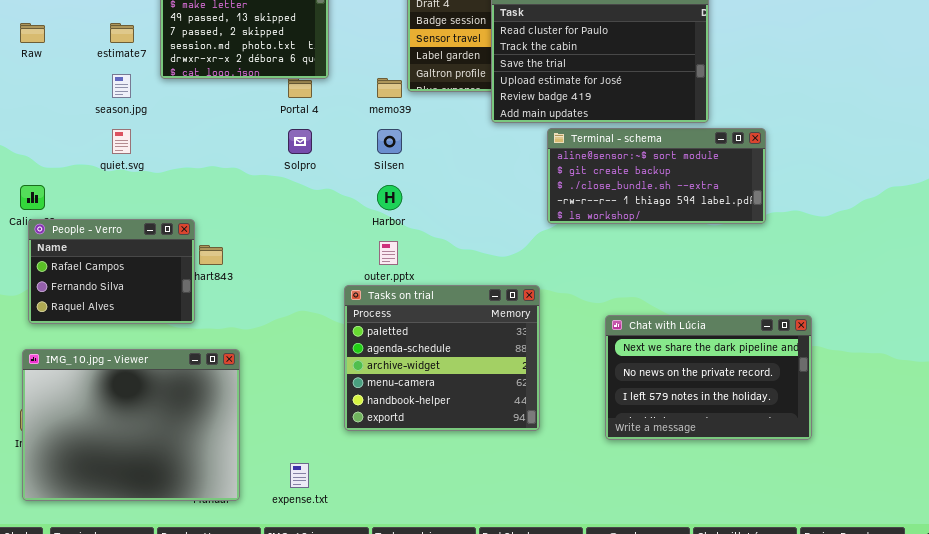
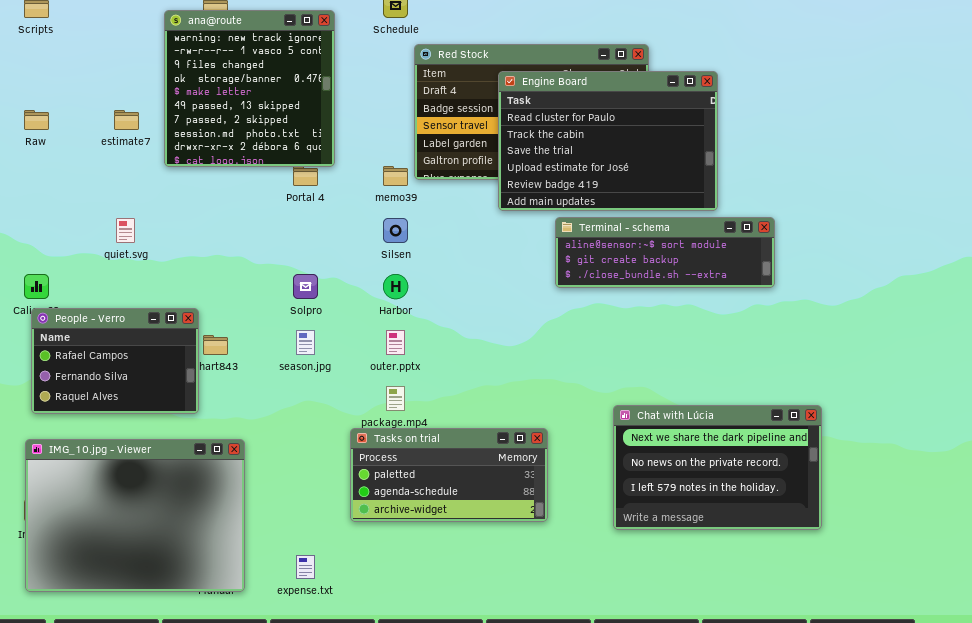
season.jpg: [112,74,131,98] -> [296,330,315,355], moved
Terminal - schema: [547,128,766,224] -> [555,217,775,288], resized
Solpro: [288,129,312,154] -> [293,274,318,299], moved
Tasks on trial: [344,285,540,431] -> [350,428,548,522], resized

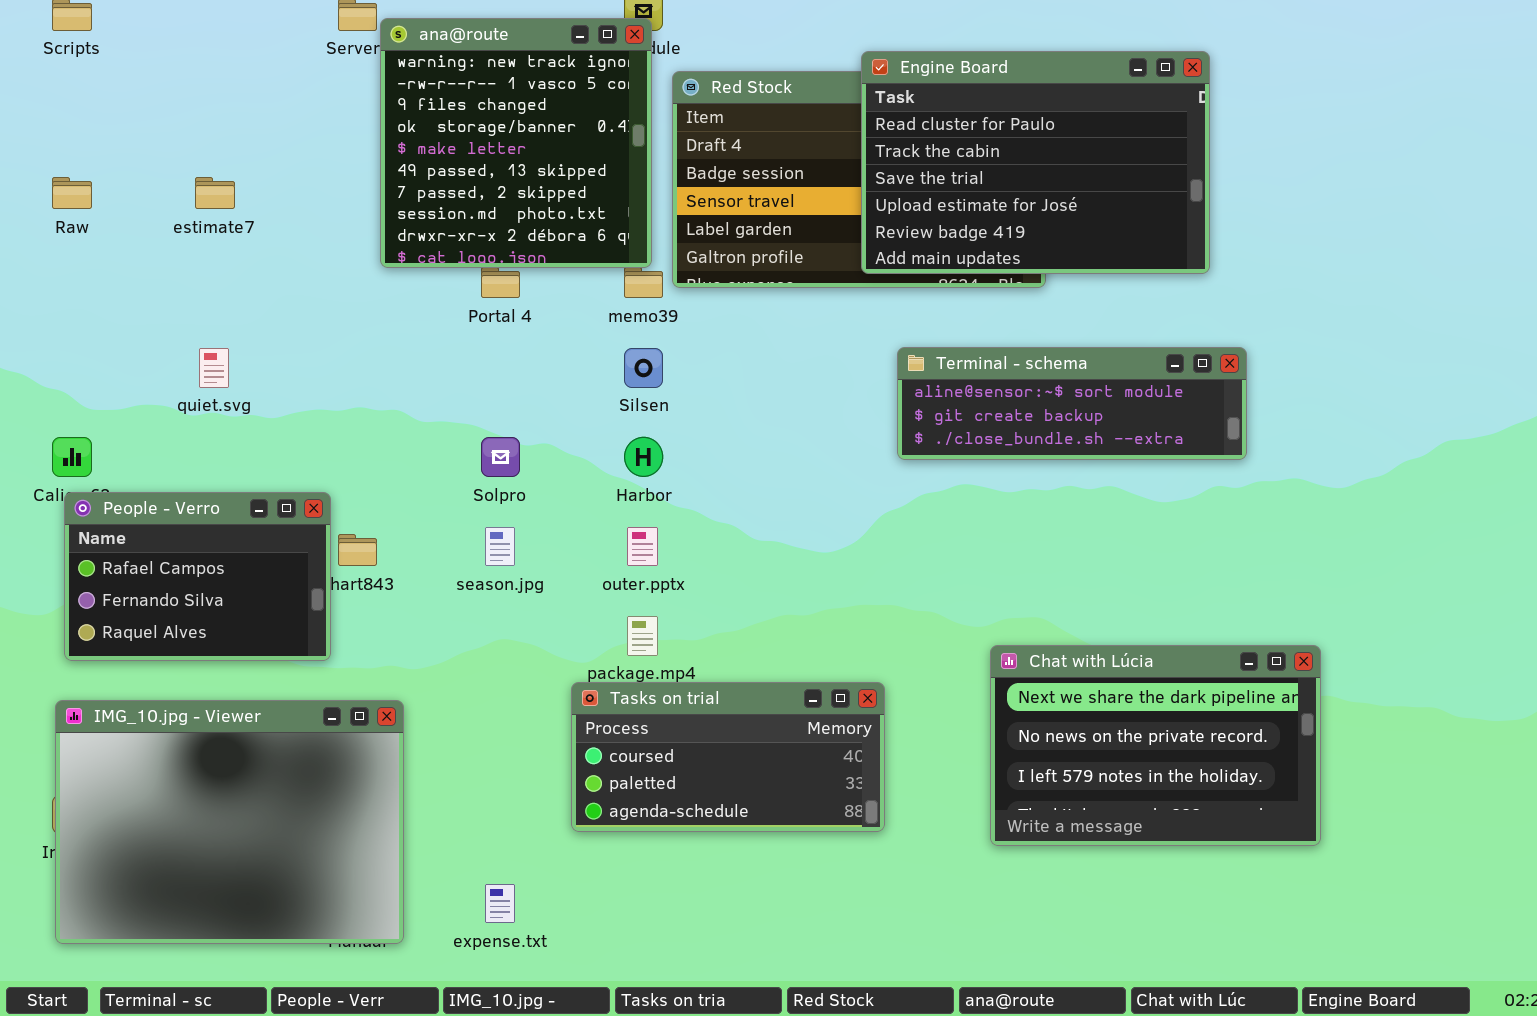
ana@route: [164,10,335,167] -> [380,18,652,268], moved
Engine Board: [498,71,718,211] -> [861,51,1210,274], moved
Tasks on trial: [350,428,548,522] -> [571,682,885,832], scrolled up 1 row

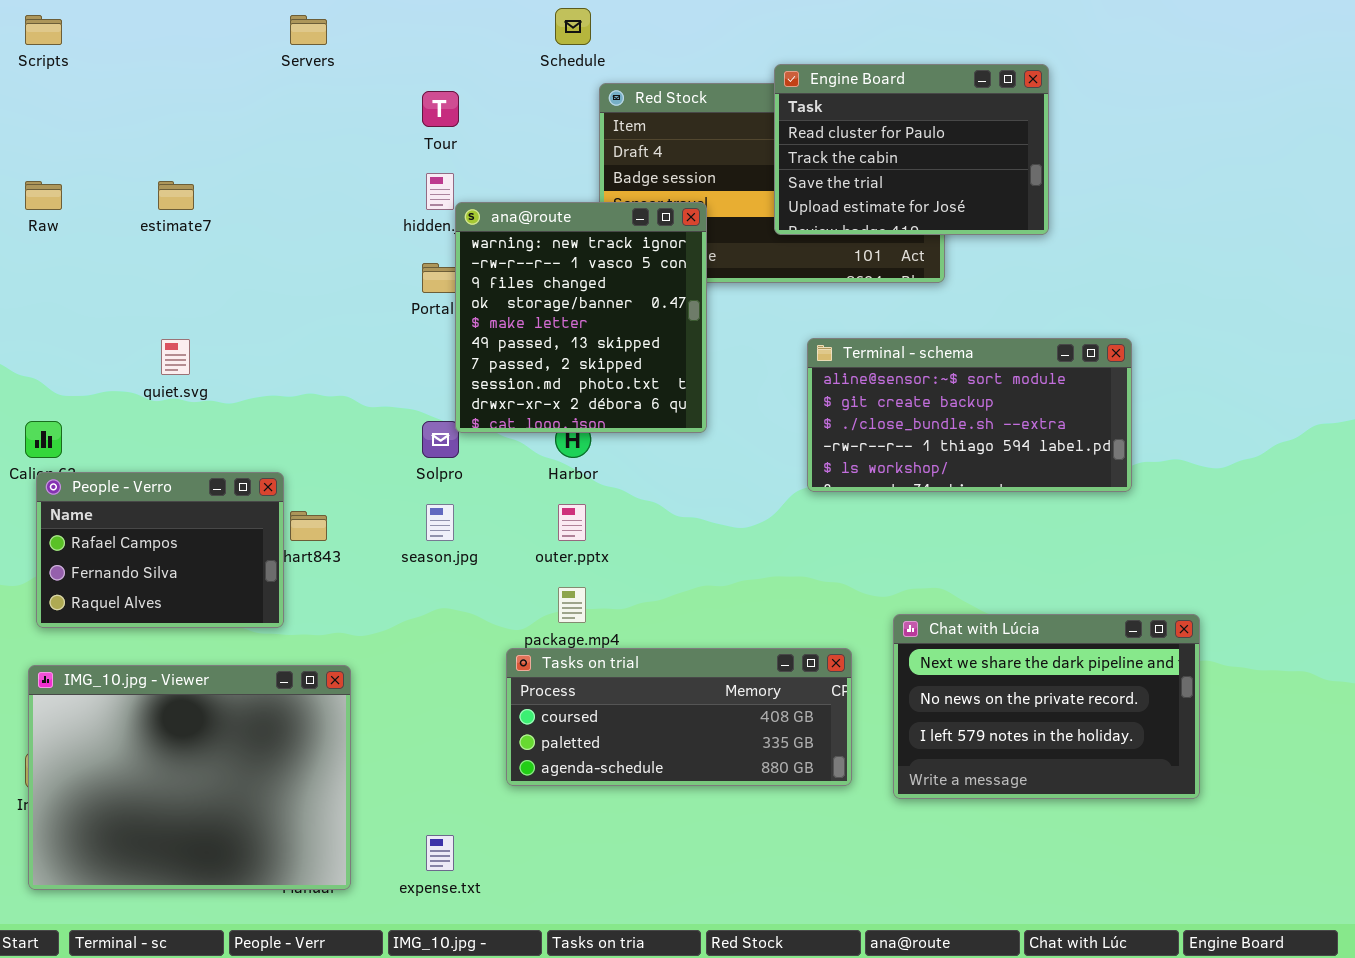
ana@route: [380,18,652,268] -> [455,202,707,433], moved
Engine Board: [861,51,1210,274] -> [774,64,1049,235], resized
Terminal - schema: [897,347,1247,460] -> [807,338,1132,492], resized
Tasks on trial: [571,682,885,832] -> [506,648,852,786], resized

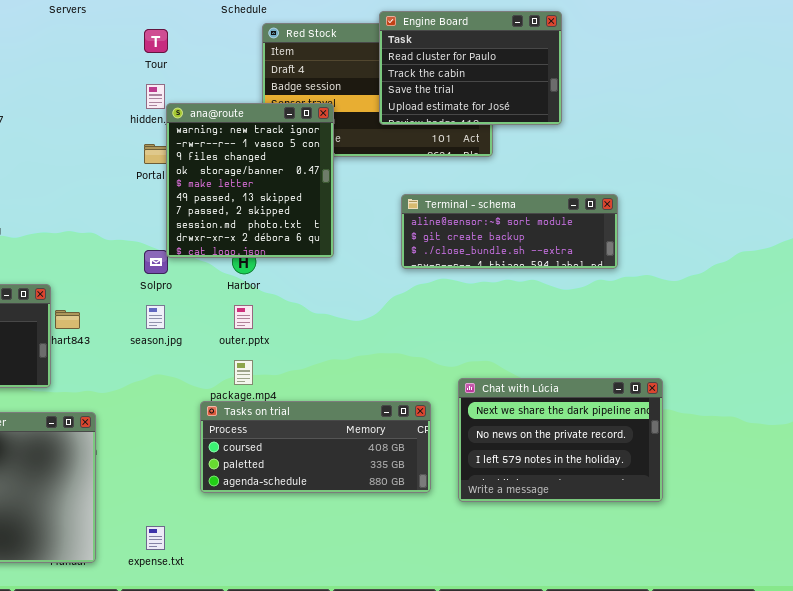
Terminal - schema: [807,338,1132,492] -> [401,194,618,269], resized

